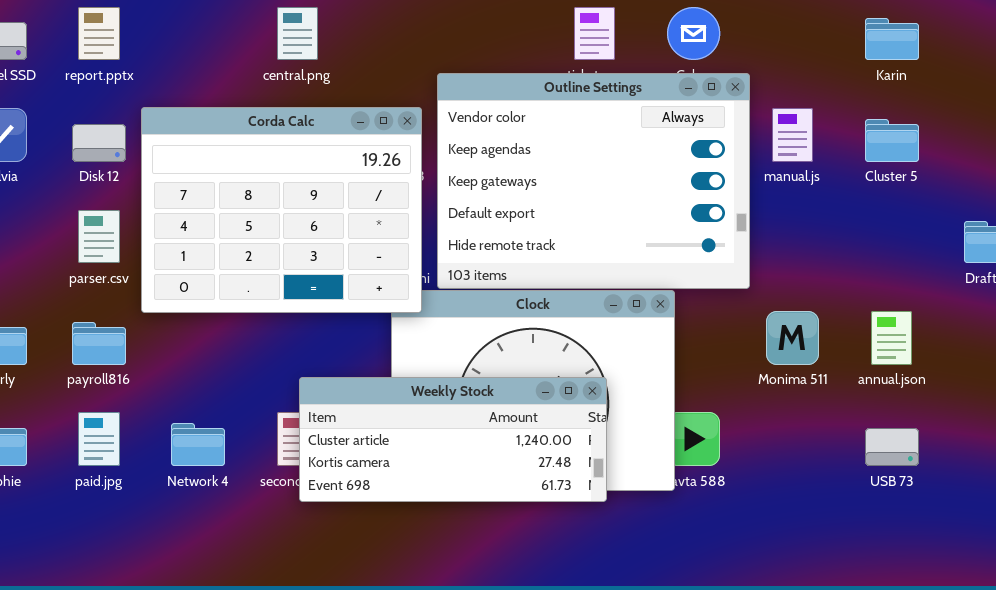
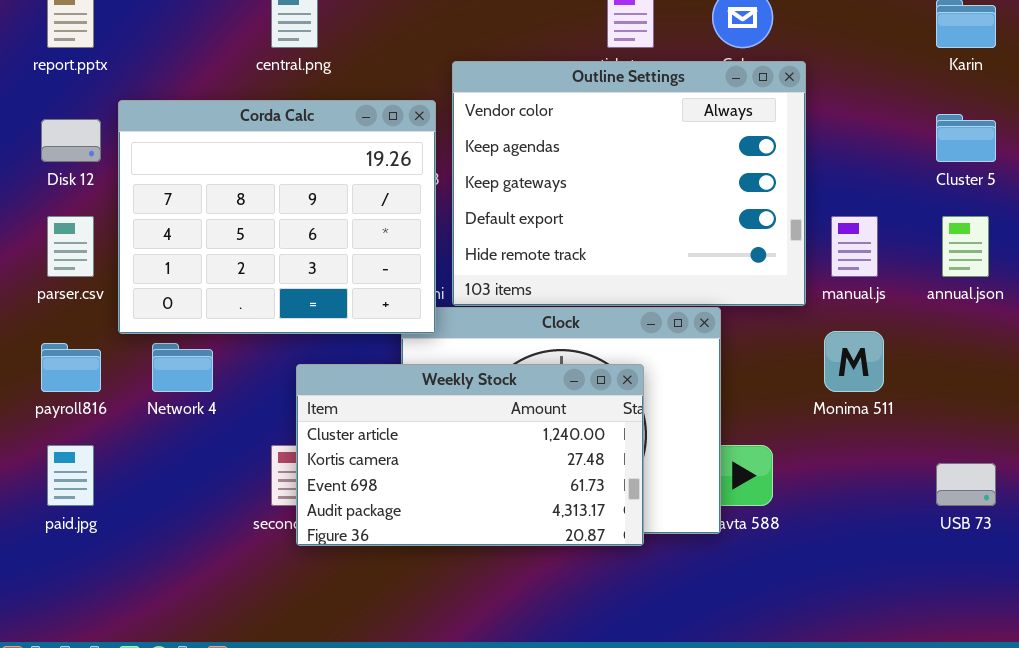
manual.js: [772,108,813,162] -> [831,216,878,277], moved
annual.json: [871,311,912,365] -> [942,216,989,277], moved
Weekly Stock: [299,377,607,502] -> [296,364,644,546], resized
Network 4: [171,423,225,466] -> [152,343,213,392], moved

